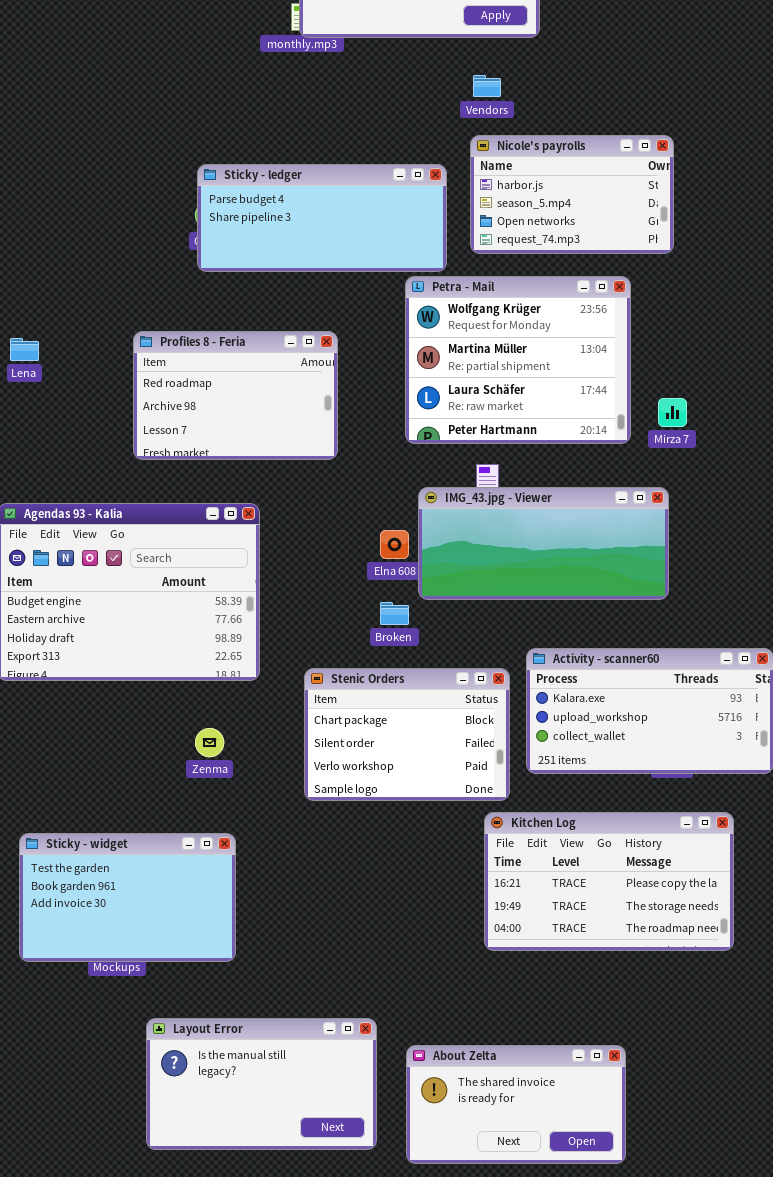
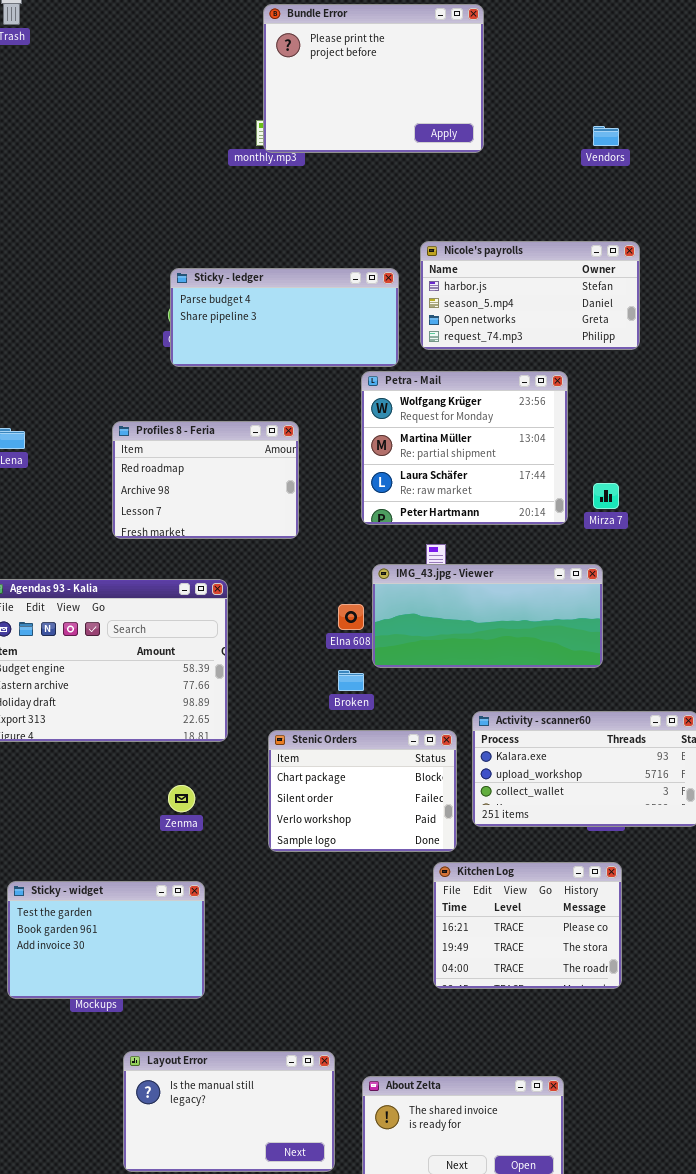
Vendors: [473,75,501,97] -> [593,126,619,146], moved
Nicole's payrolls: [470,135,674,254] -> [420,241,640,350], resized
Kitchen Log: [484,812,734,951] -> [433,862,622,989], resized

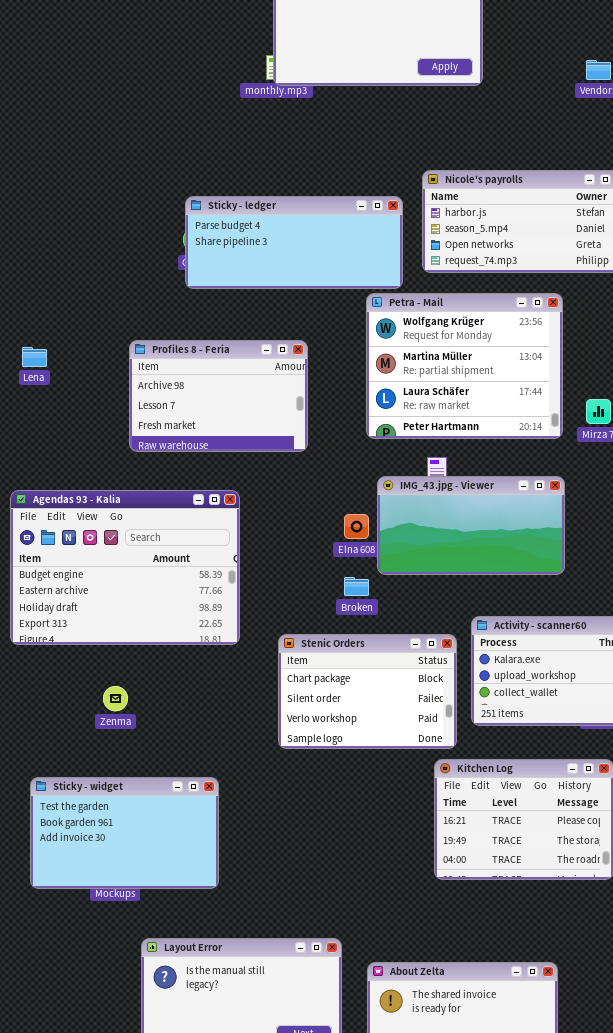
Profiles 8 - Feria: [112,421,299,539] -> [129,340,308,452], scrolled down 1 row
IMG_43.jpg - Viewer: [372,564,603,668] -> [377,476,565,575], resized
Zenma: [168,785,195,812] -> [103,686,128,711], moved

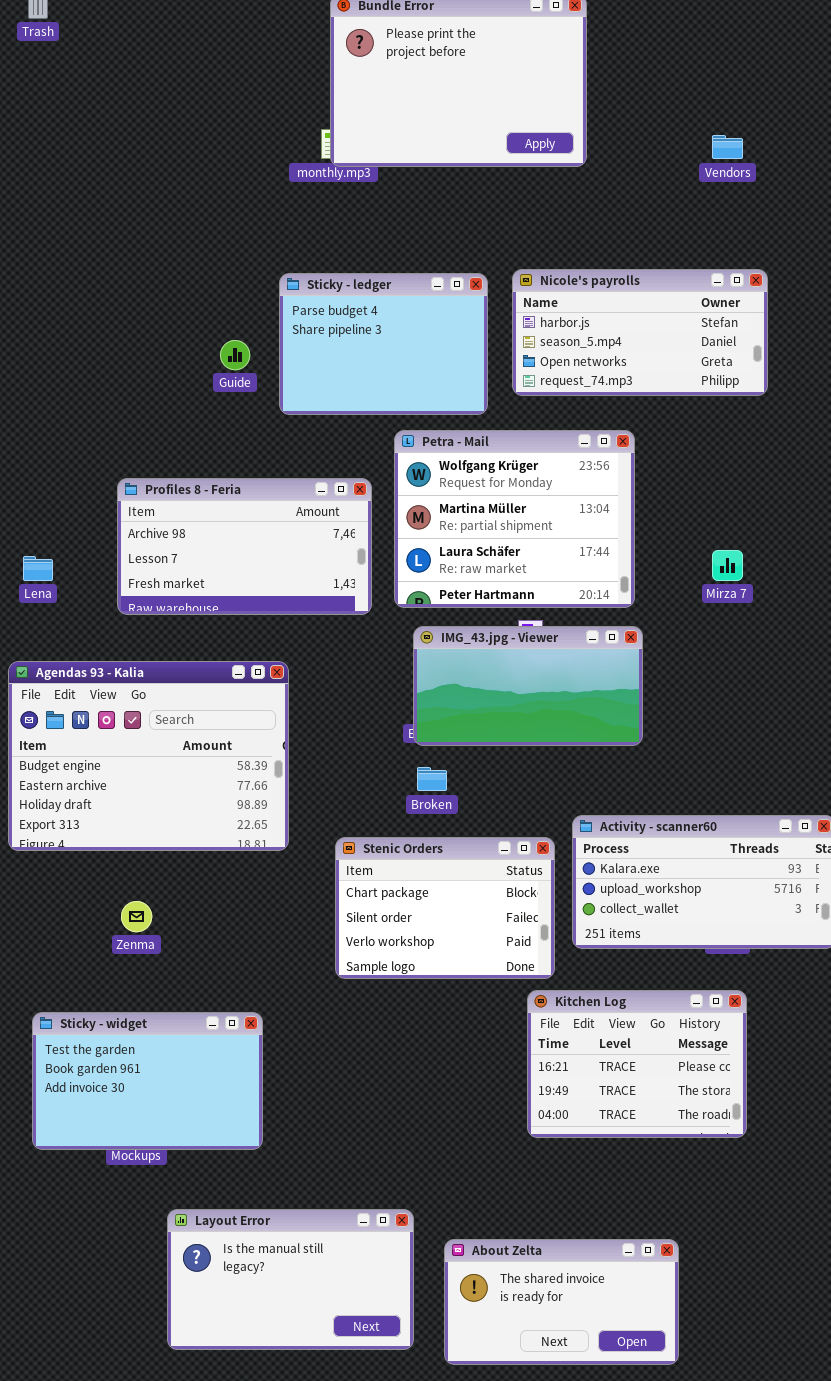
Sticky - ledger: [185,196,403,289] -> [279,273,488,415], resized
Petra - Mail: [366,293,563,439] -> [394,430,635,608], moved
Profiles 8 - Feria: [129,340,308,452] -> [117,478,372,615], resized
Lena: [22,347,47,367] -> [23,556,53,581], moved
IMG_43.jpg - Viewer: [377,476,565,575] -> [413,626,643,746], moved

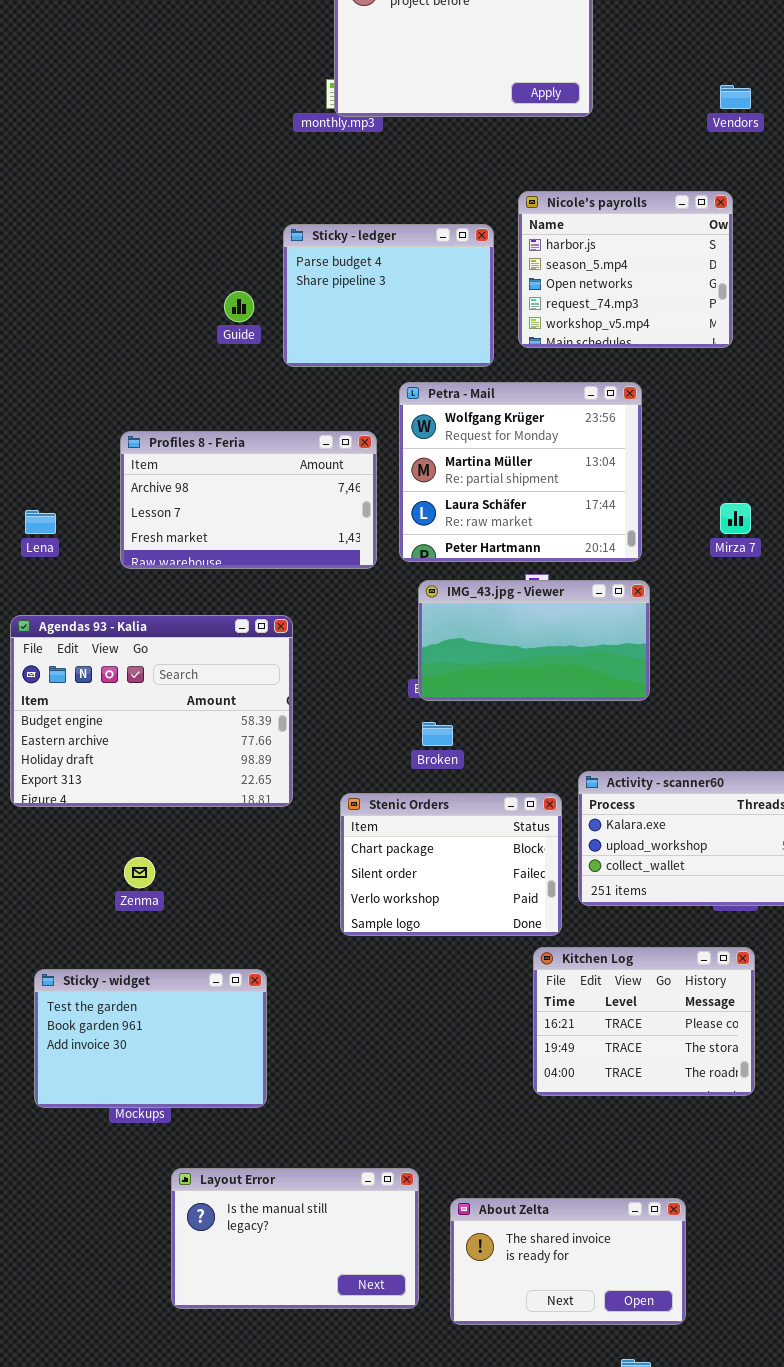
Nicole's payrolls: [512,269,768,396] -> [518,191,733,348], resized

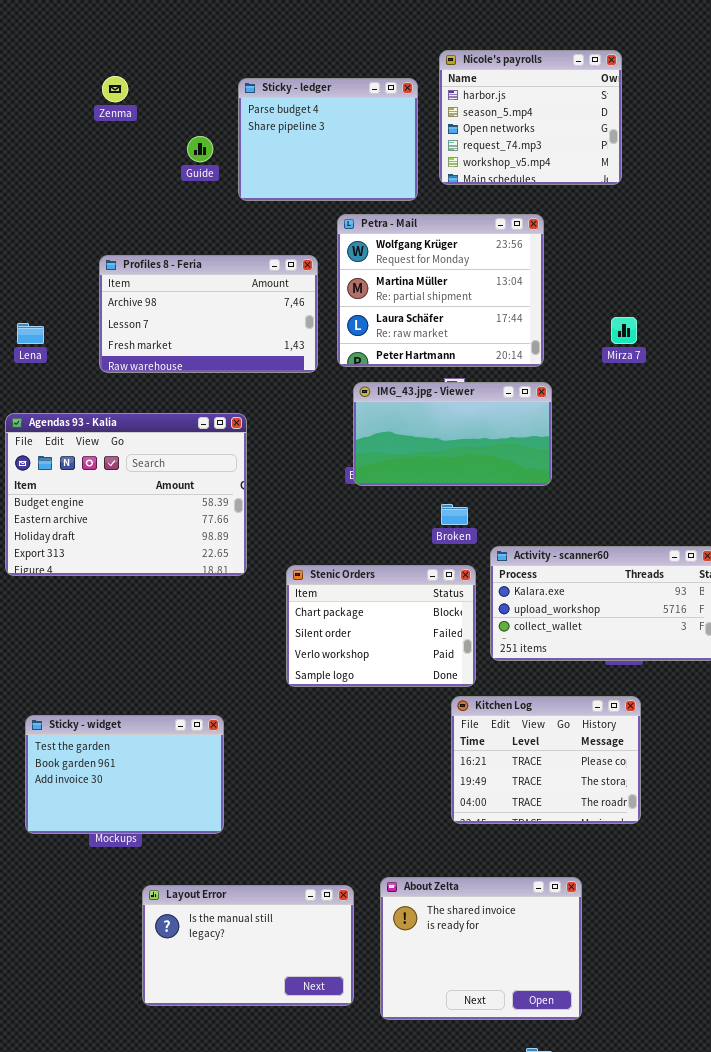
Broken: [422,722,453,746] -> [441,504,468,525], moved
Zenma: [124,857,155,888] -> [102,76,128,102], moved
About Zelta: [450,1198,686,1325] -> [380,877,582,1020], resized

